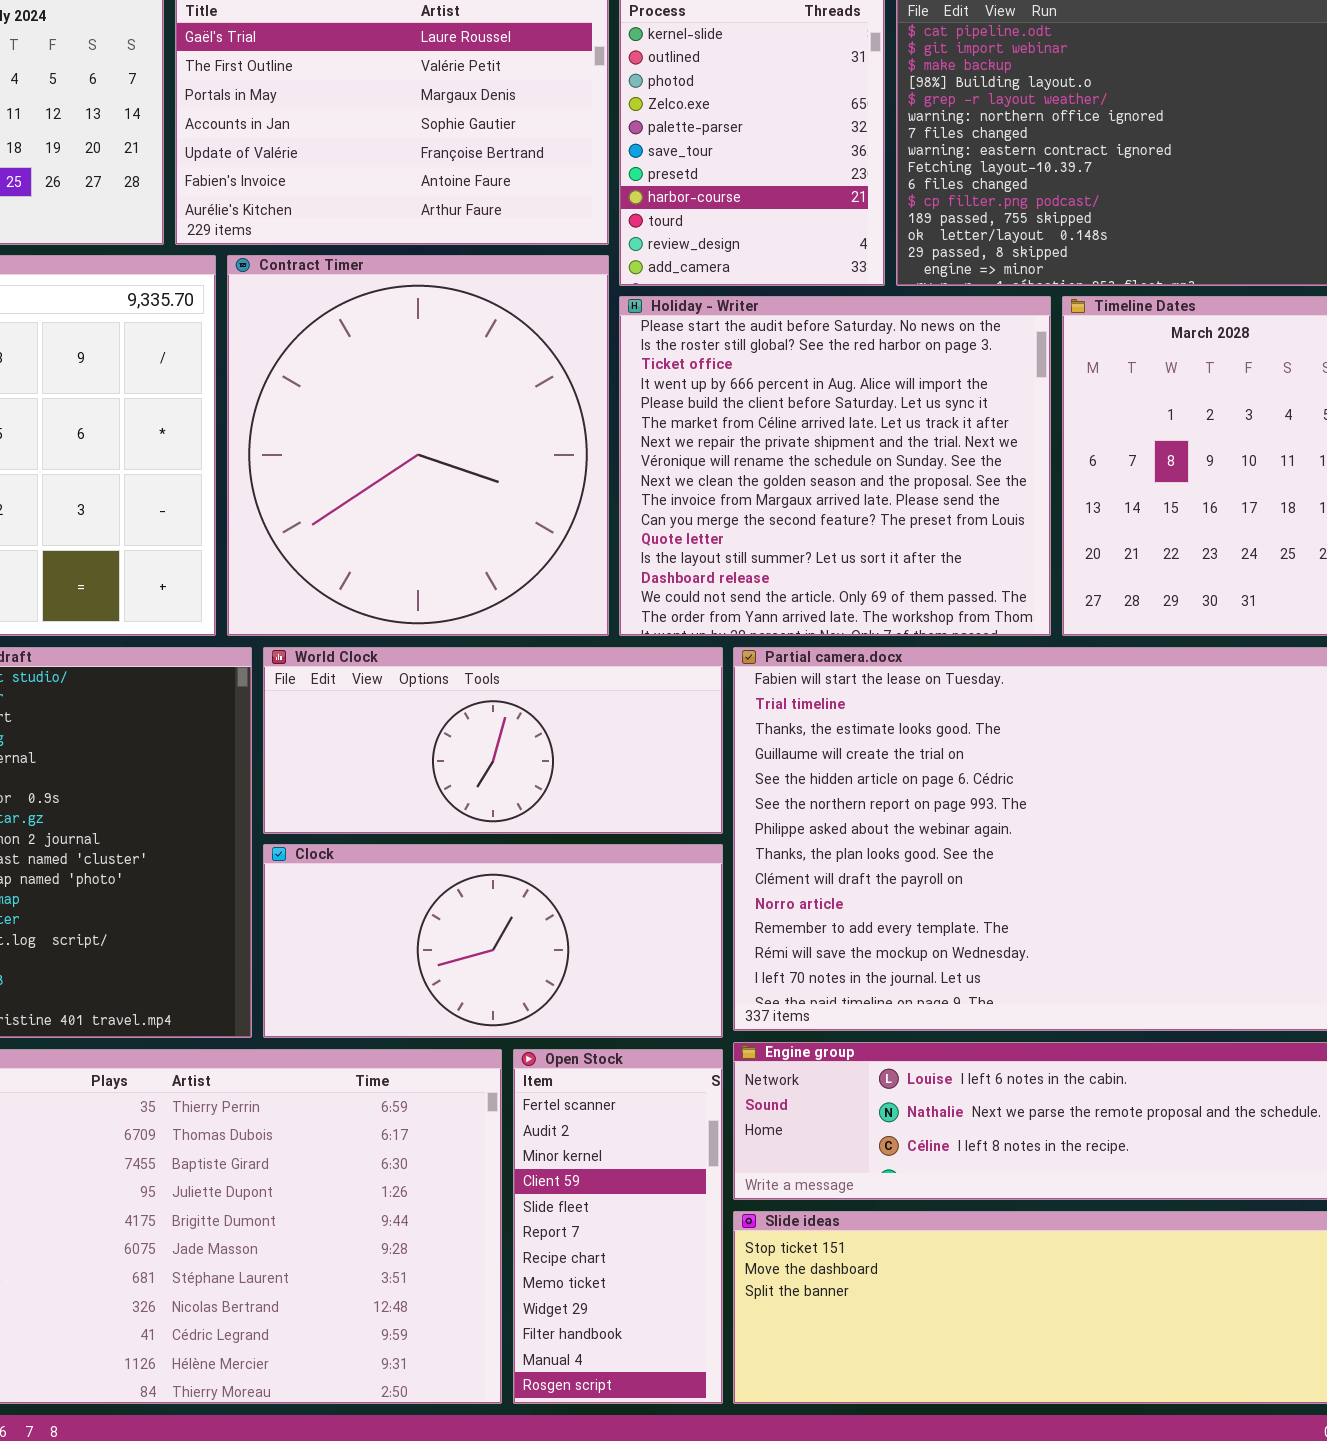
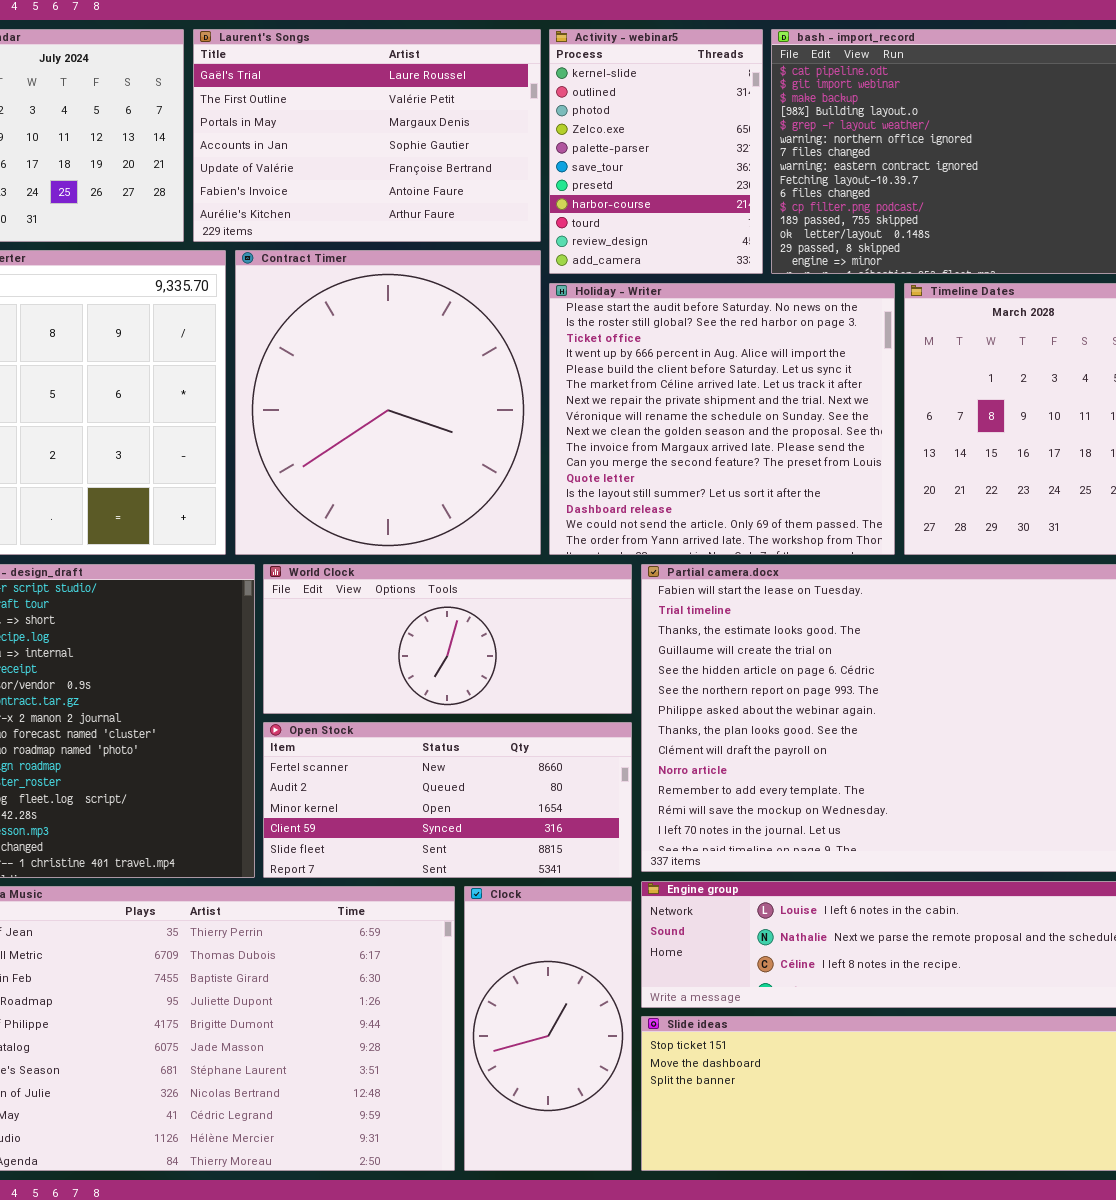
Clock: [263,844,723,1038] -> [464,886,632,1171], moved, resized
Open Stock: [513,1049,723,1404] -> [263,722,632,878], moved, resized

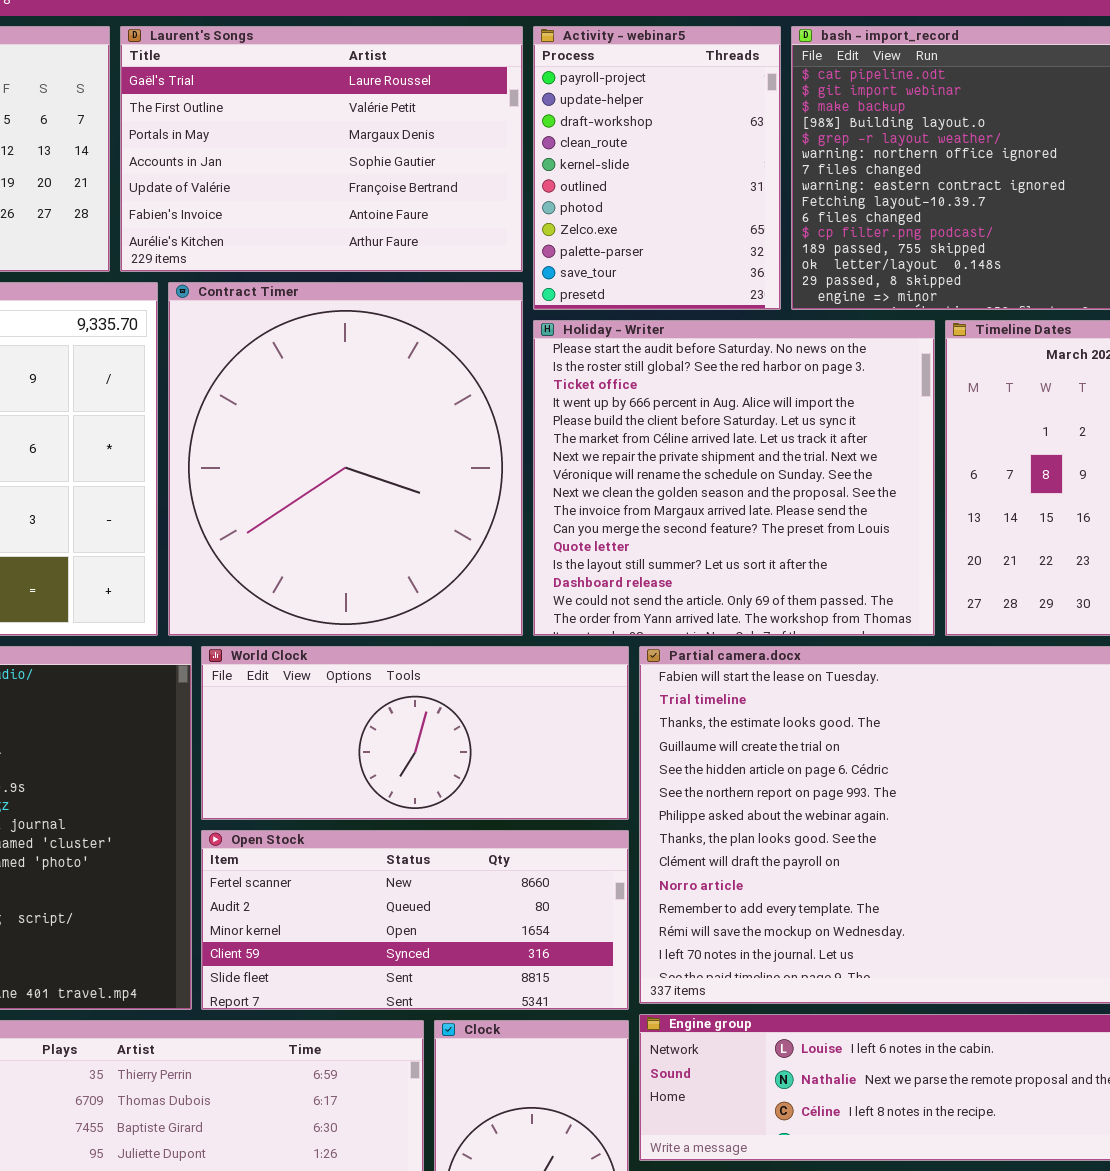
Activity - webinar5: [549,29,763,274] -> [533,26,781,310], scrolled up 4 rows

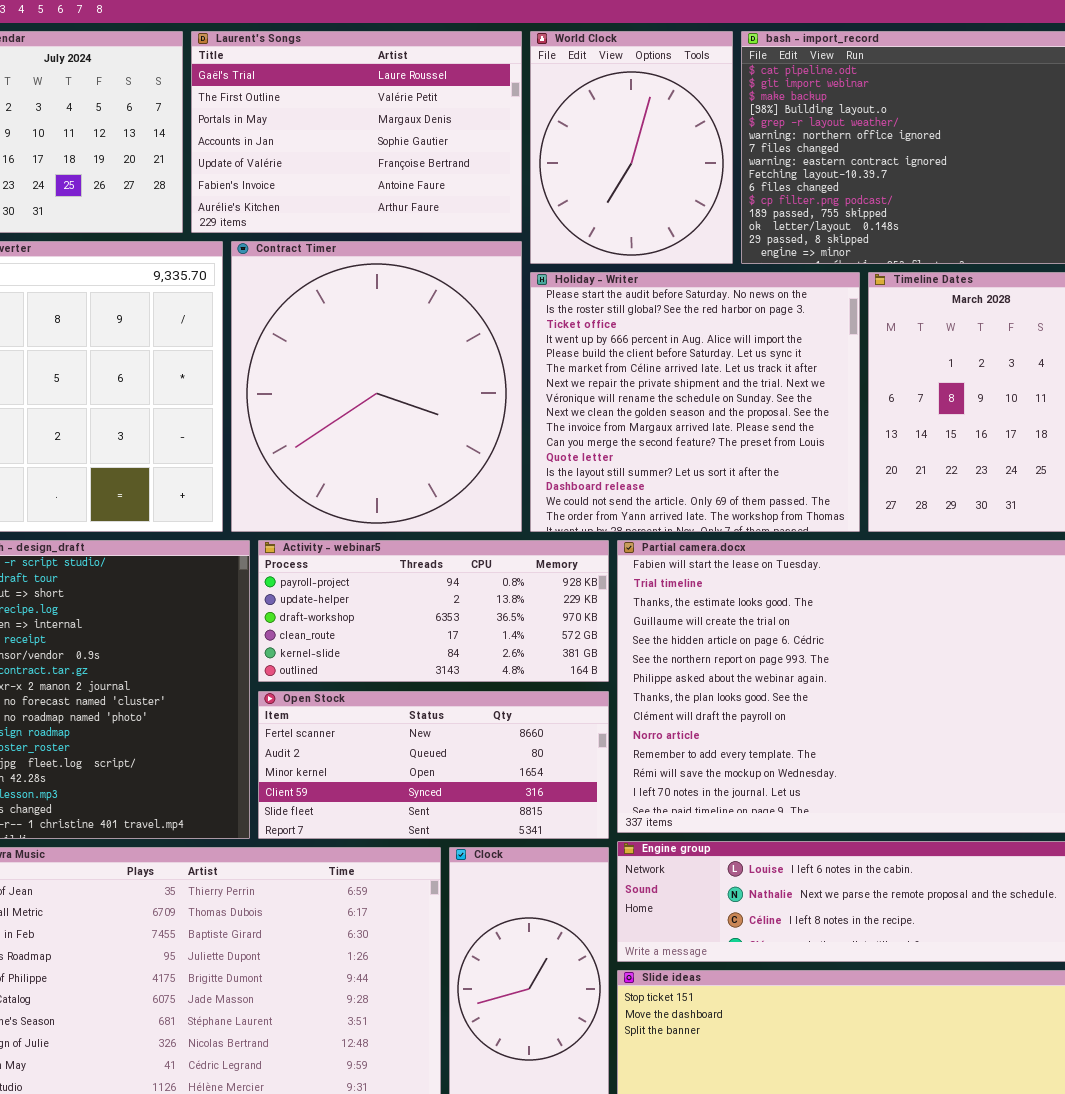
Activity - webinar5: [533,26,781,310] -> [258,540,609,682], moved, resized
World Clock: [201,646,629,820] -> [530,31,733,264], moved, resized

